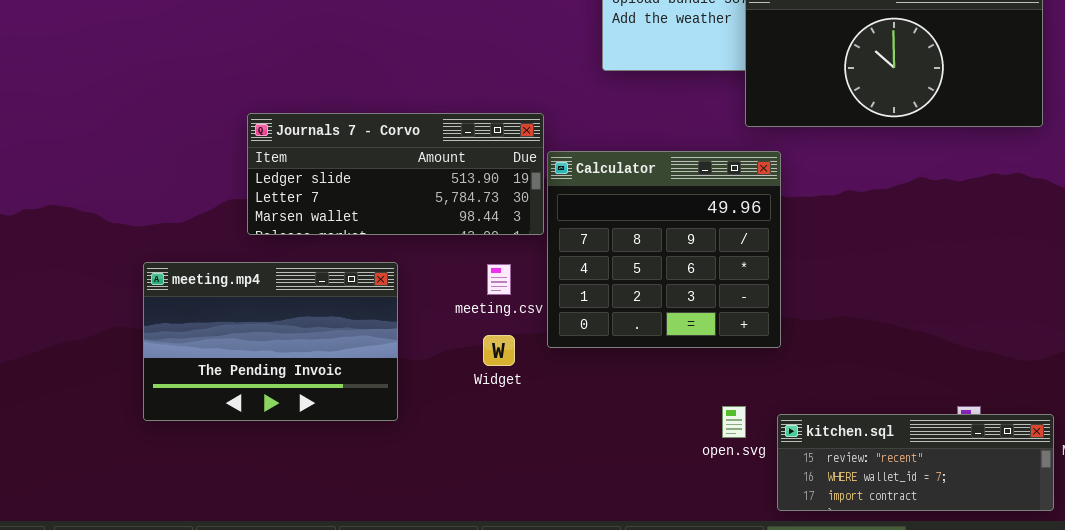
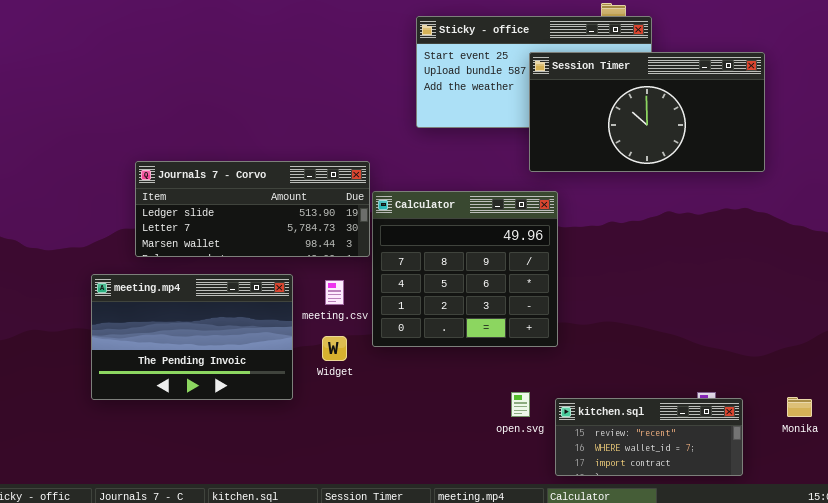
meeting.mp4: [143,262,398,421] -> [91,274,293,400], moved
kitchen.sql: [777,414,1054,511] -> [555,398,743,476], resized

